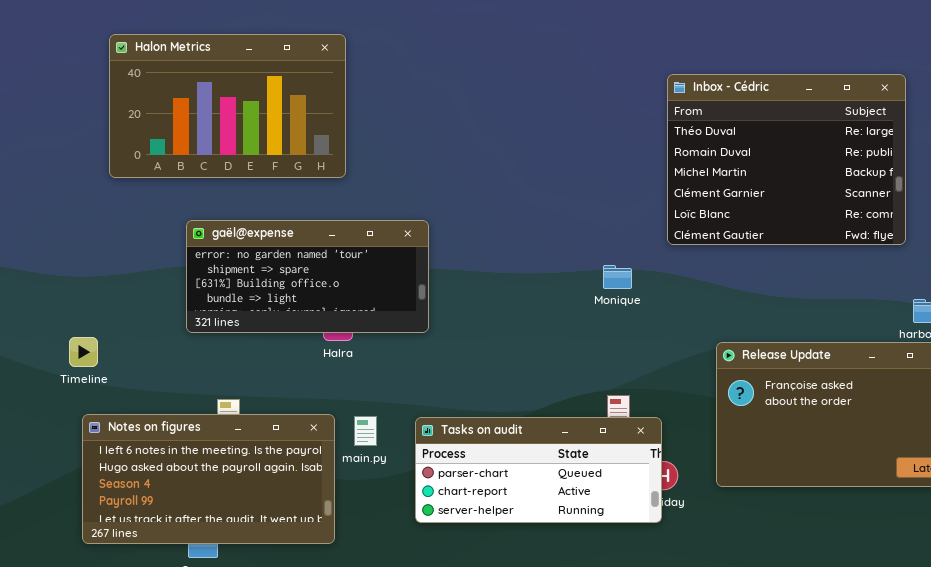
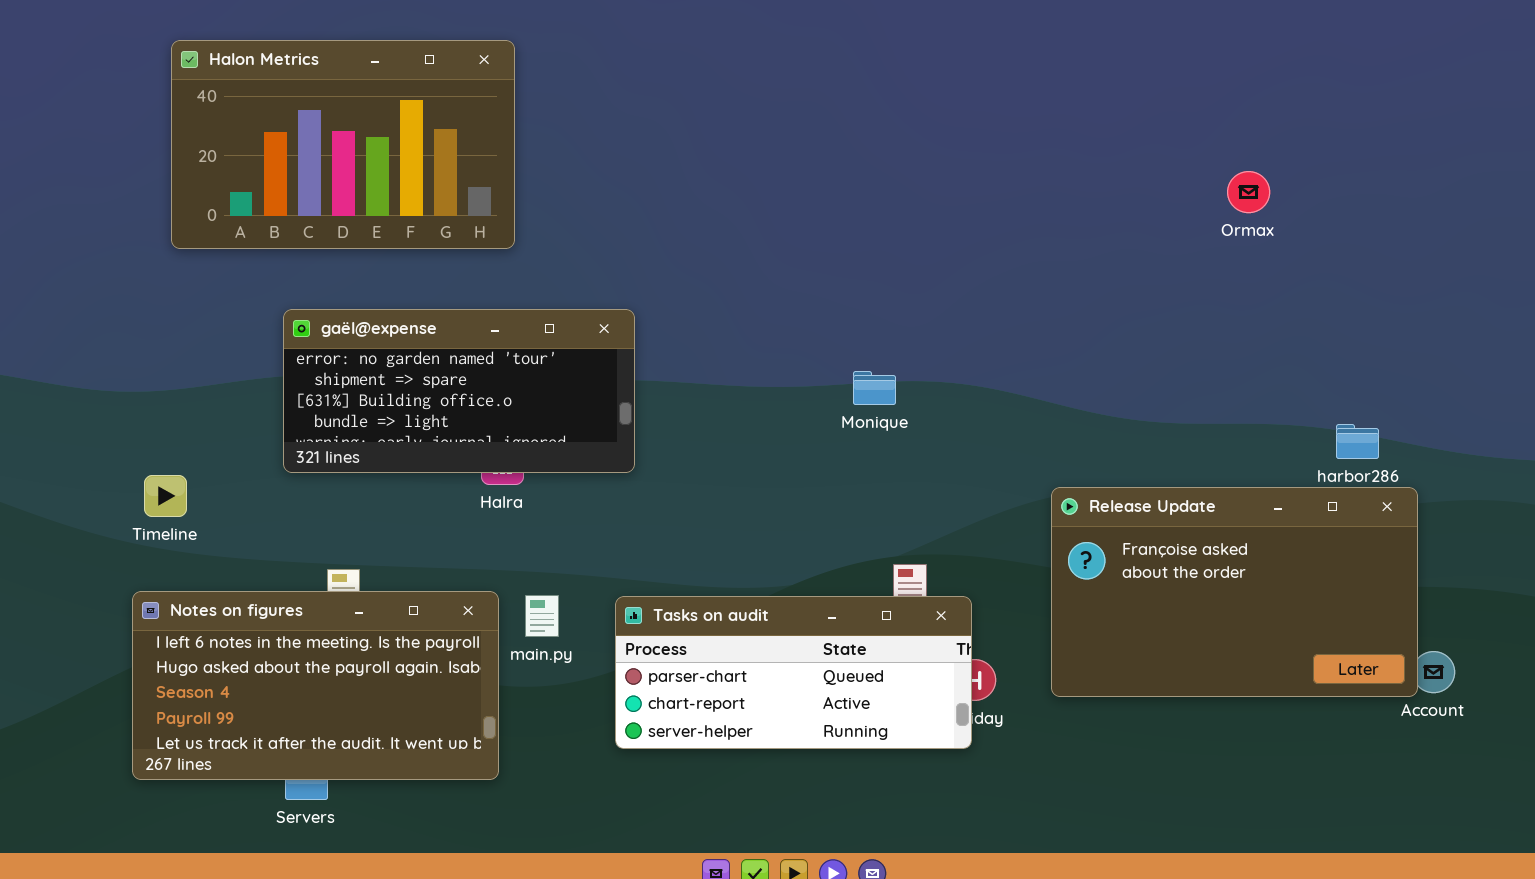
Inbox - Cédric: [667,74,906,245] -> none, closed
Monique: [603,265,632,289] -> [853,371,896,405], moved
Timeline: [69,337,98,367] -> [144,475,187,517], moved

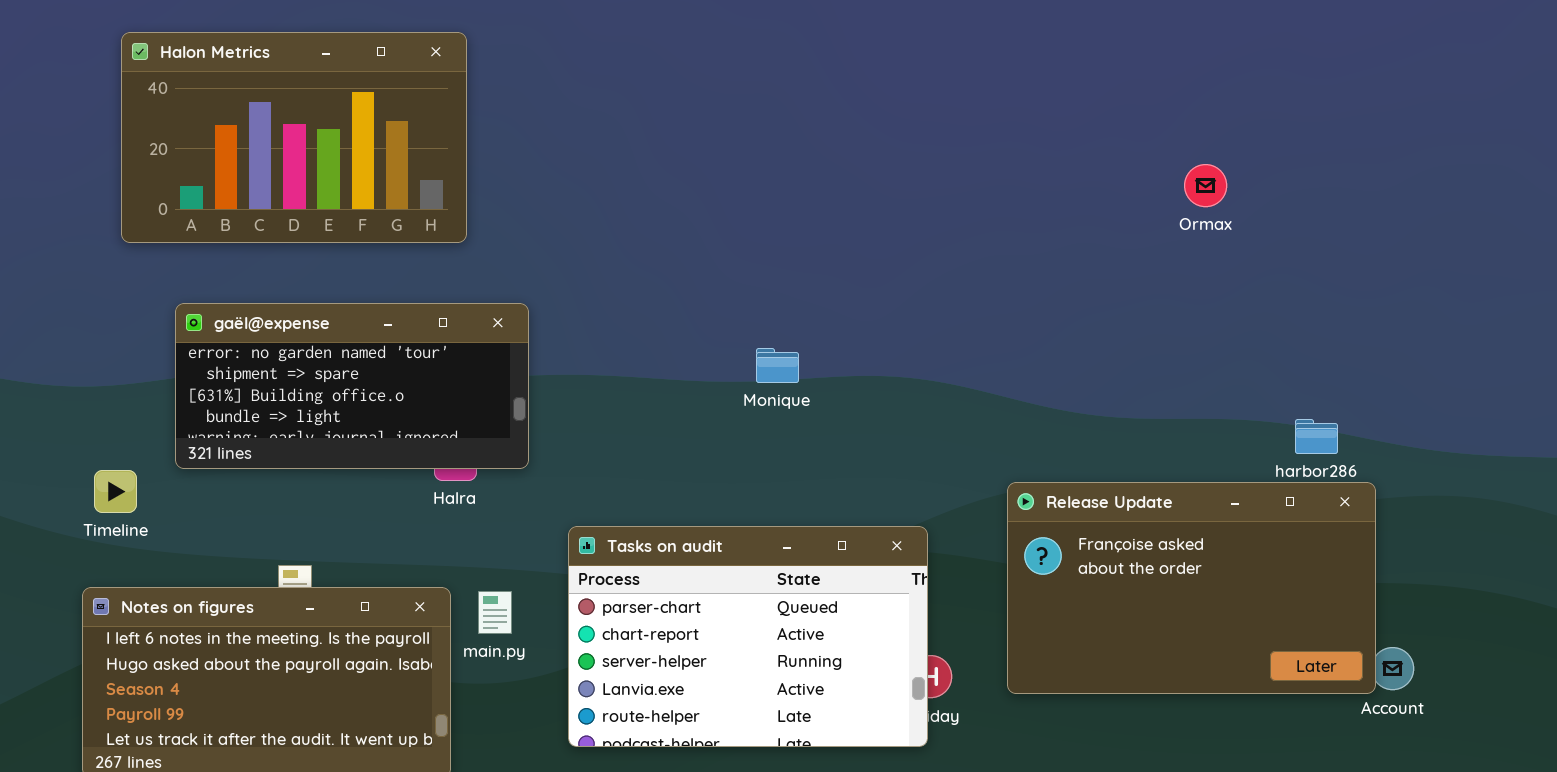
gaël@expense: [283,309,635,473] -> [175,303,529,469], moved
Monique: [853,371,896,405] -> [756,348,799,383], moved
Tasks on audit: [615,596,972,749] -> [568,526,928,747], resized

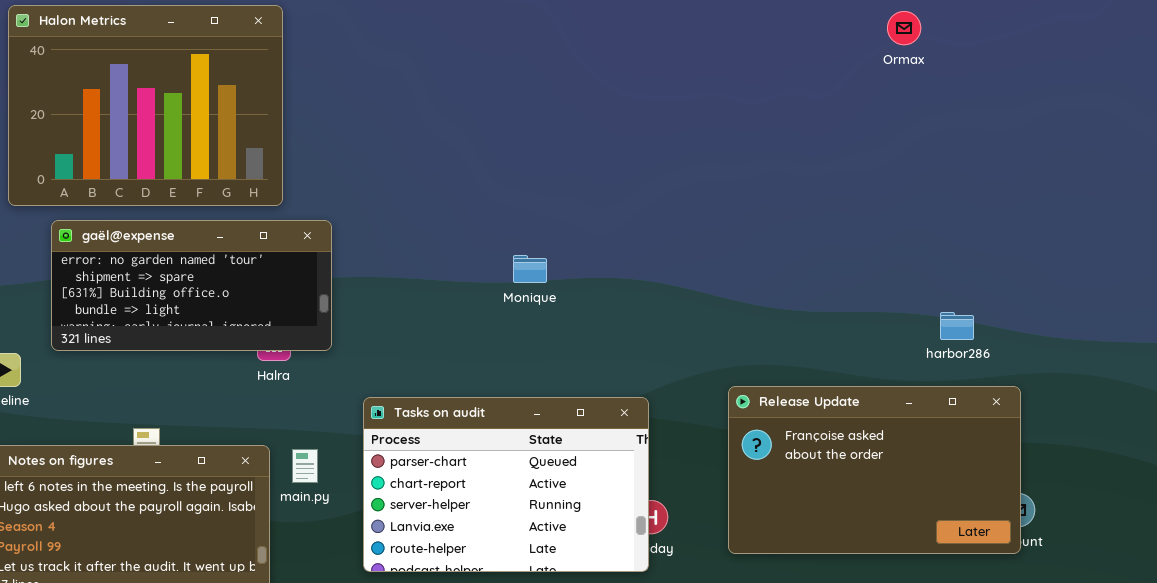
Halon Metrics: [121,32,467,243] -> [8,5,283,206], resized
Ormax: [1184,164,1227,207] -> [887,11,921,45], moved
Release Update: [1007,482,1376,694] -> [728,386,1021,554], moved

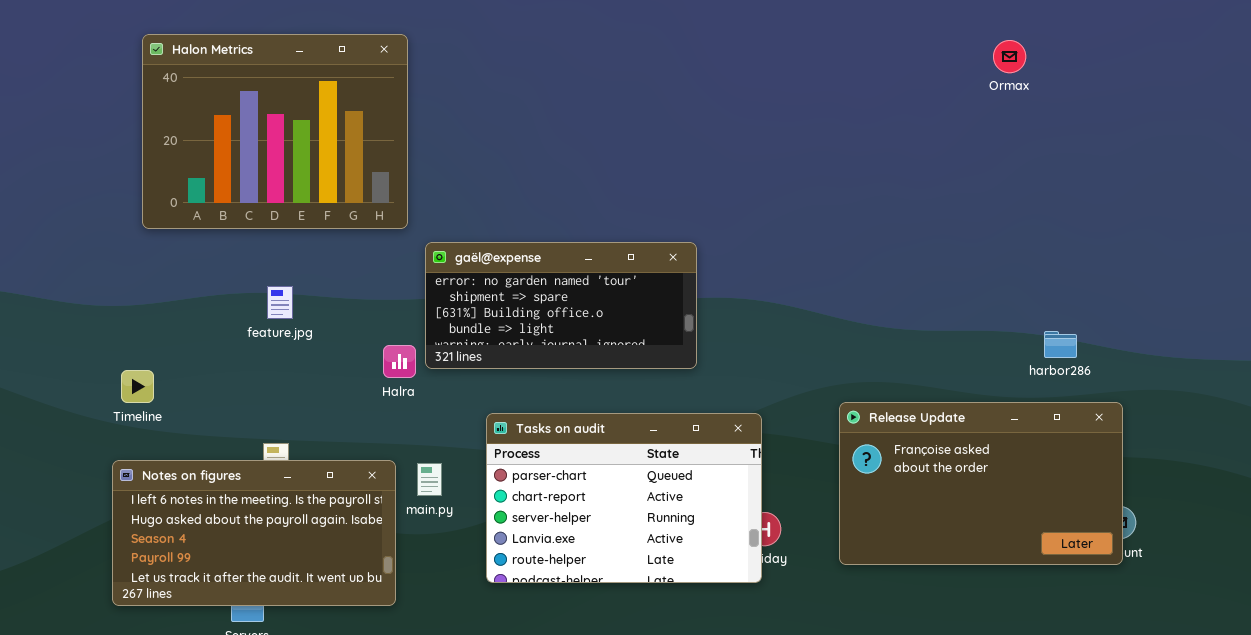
gaël@expense: [51,220,332,351] -> [425,242,697,369], moved

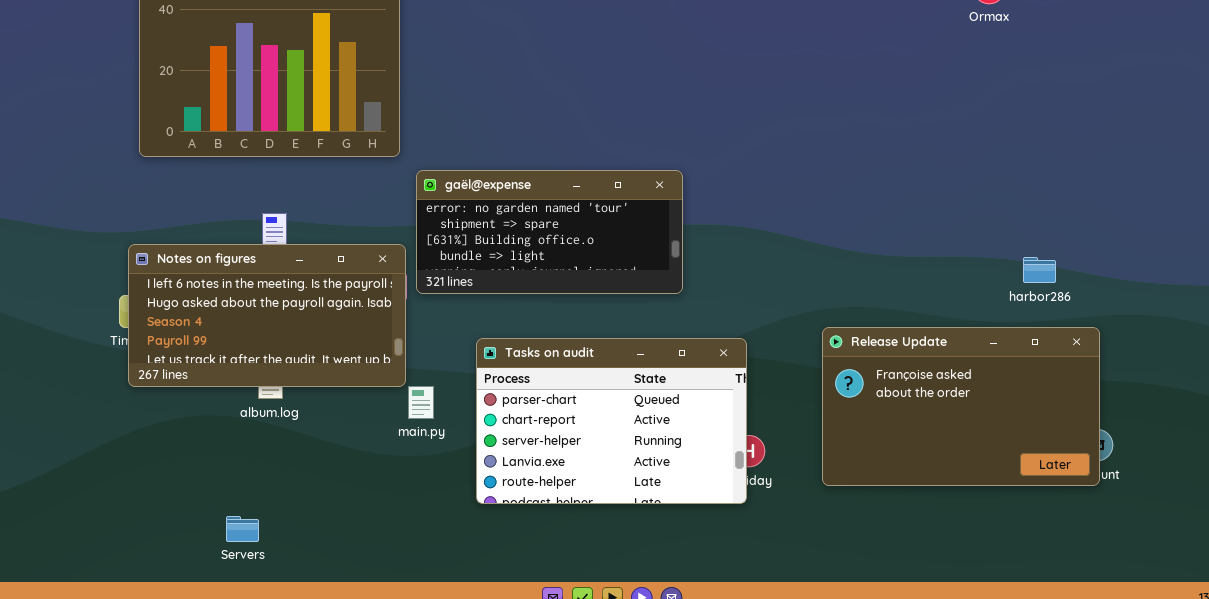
Notes on figures: [112,460,396,606] -> [128,244,406,387], moved

